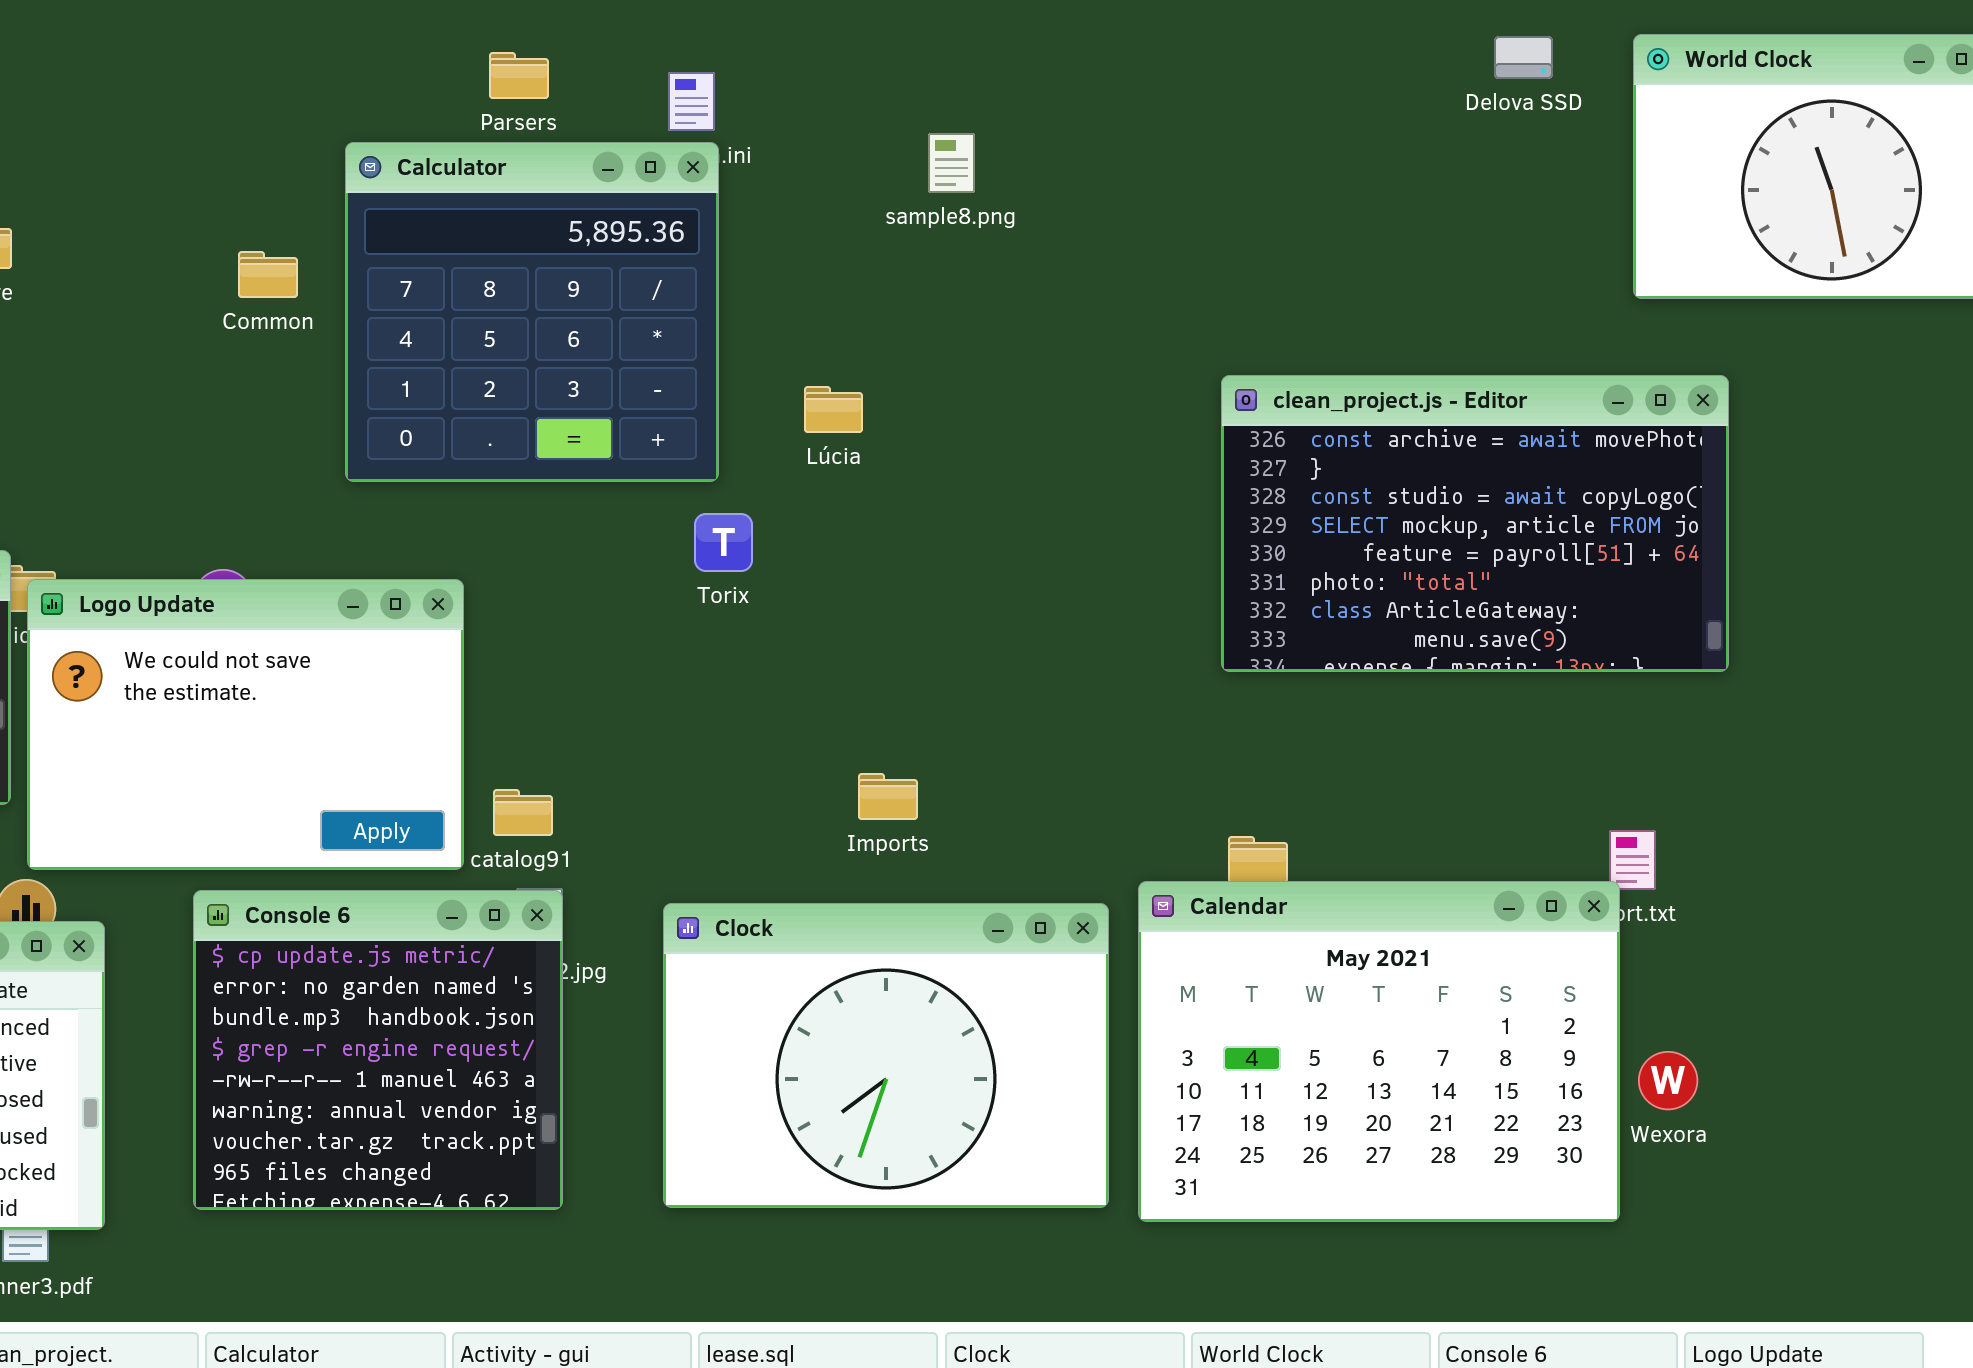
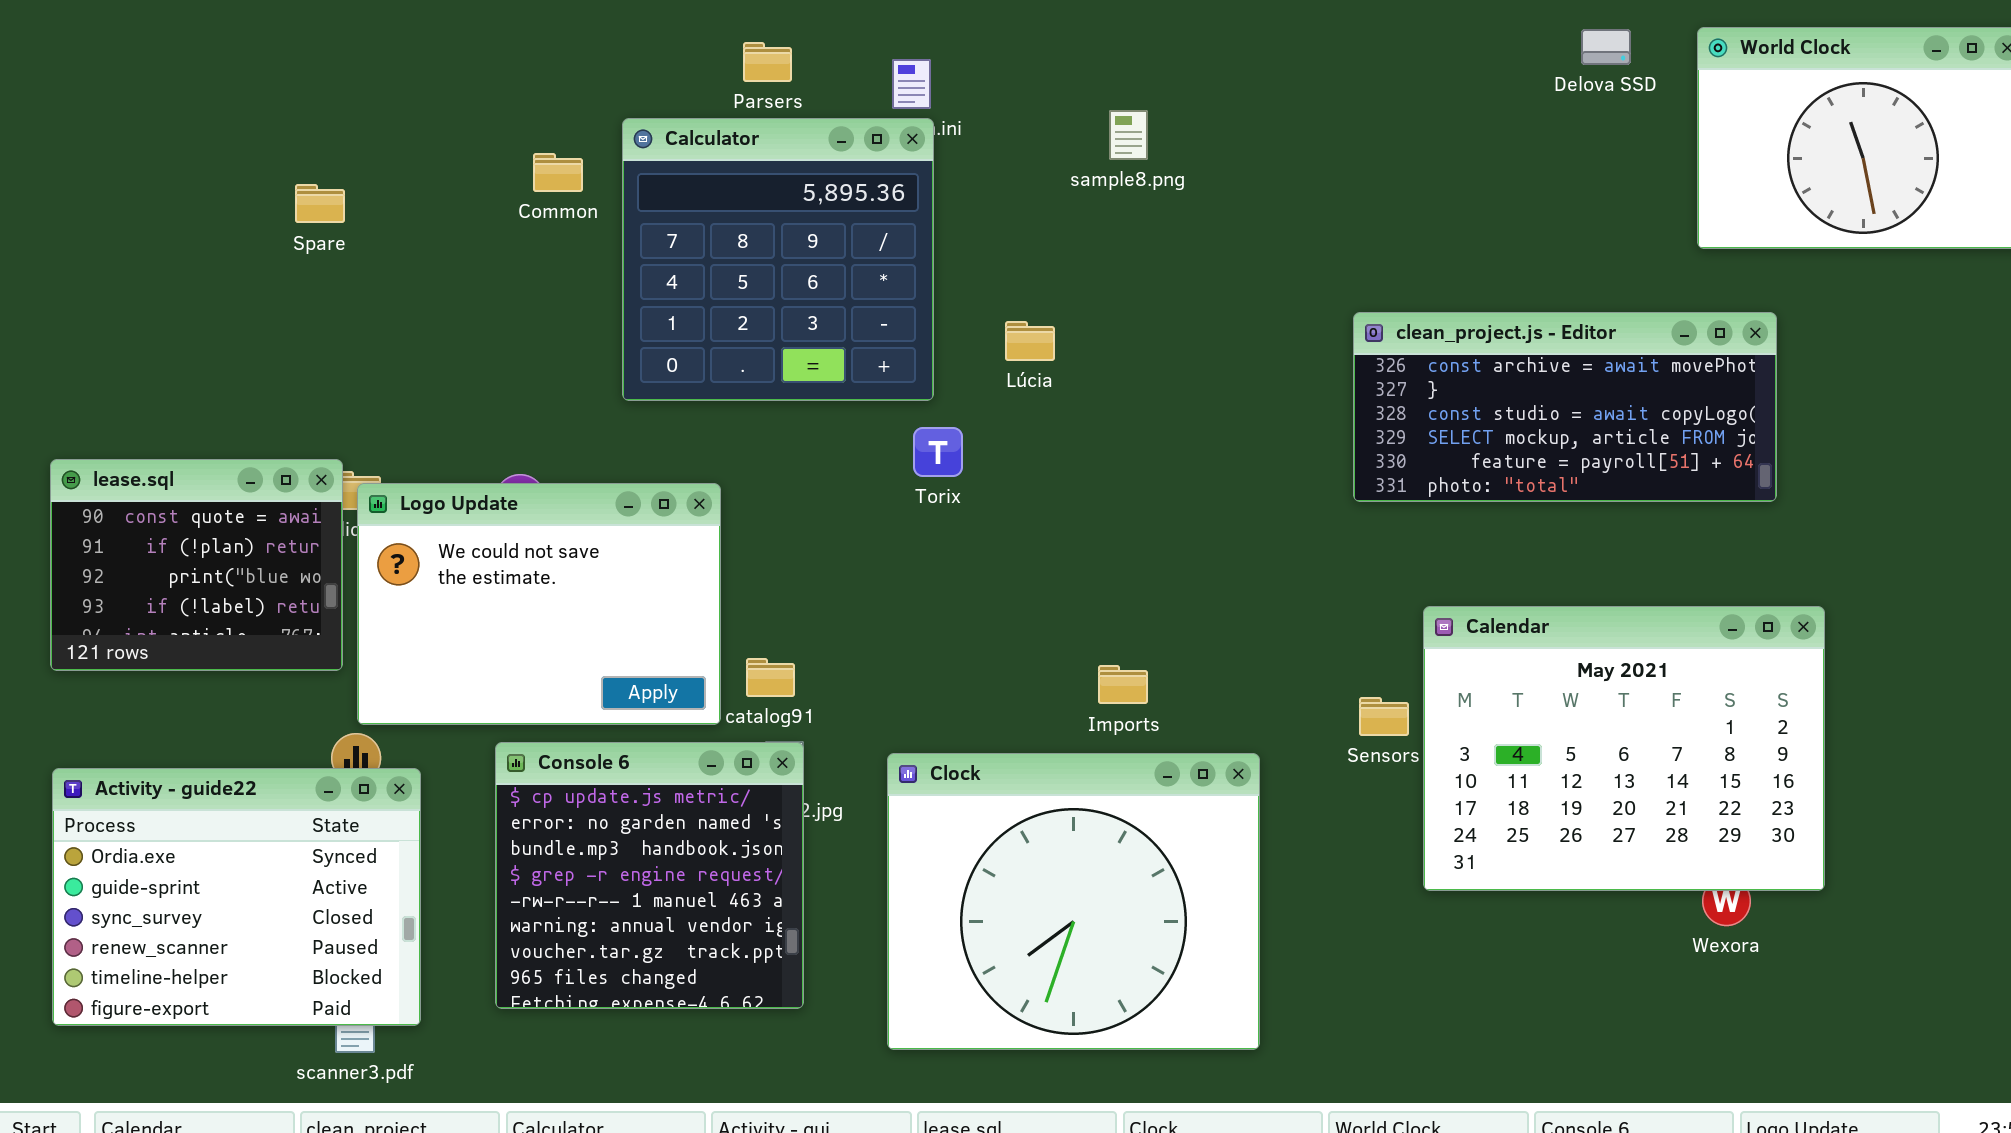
Common: [238,251,298,298] -> [533,153,583,192], moved
clean_project.js - Editor: [1221,375,1729,672] -> [1353,312,1777,502], resized
Imports: [858,773,918,820] -> [1098,665,1148,704], moved
Calendar: [1138,881,1620,1222] -> [1423,606,1825,891], moved
Clock: [663,903,1109,1208] -> [887,753,1260,1050], resized

